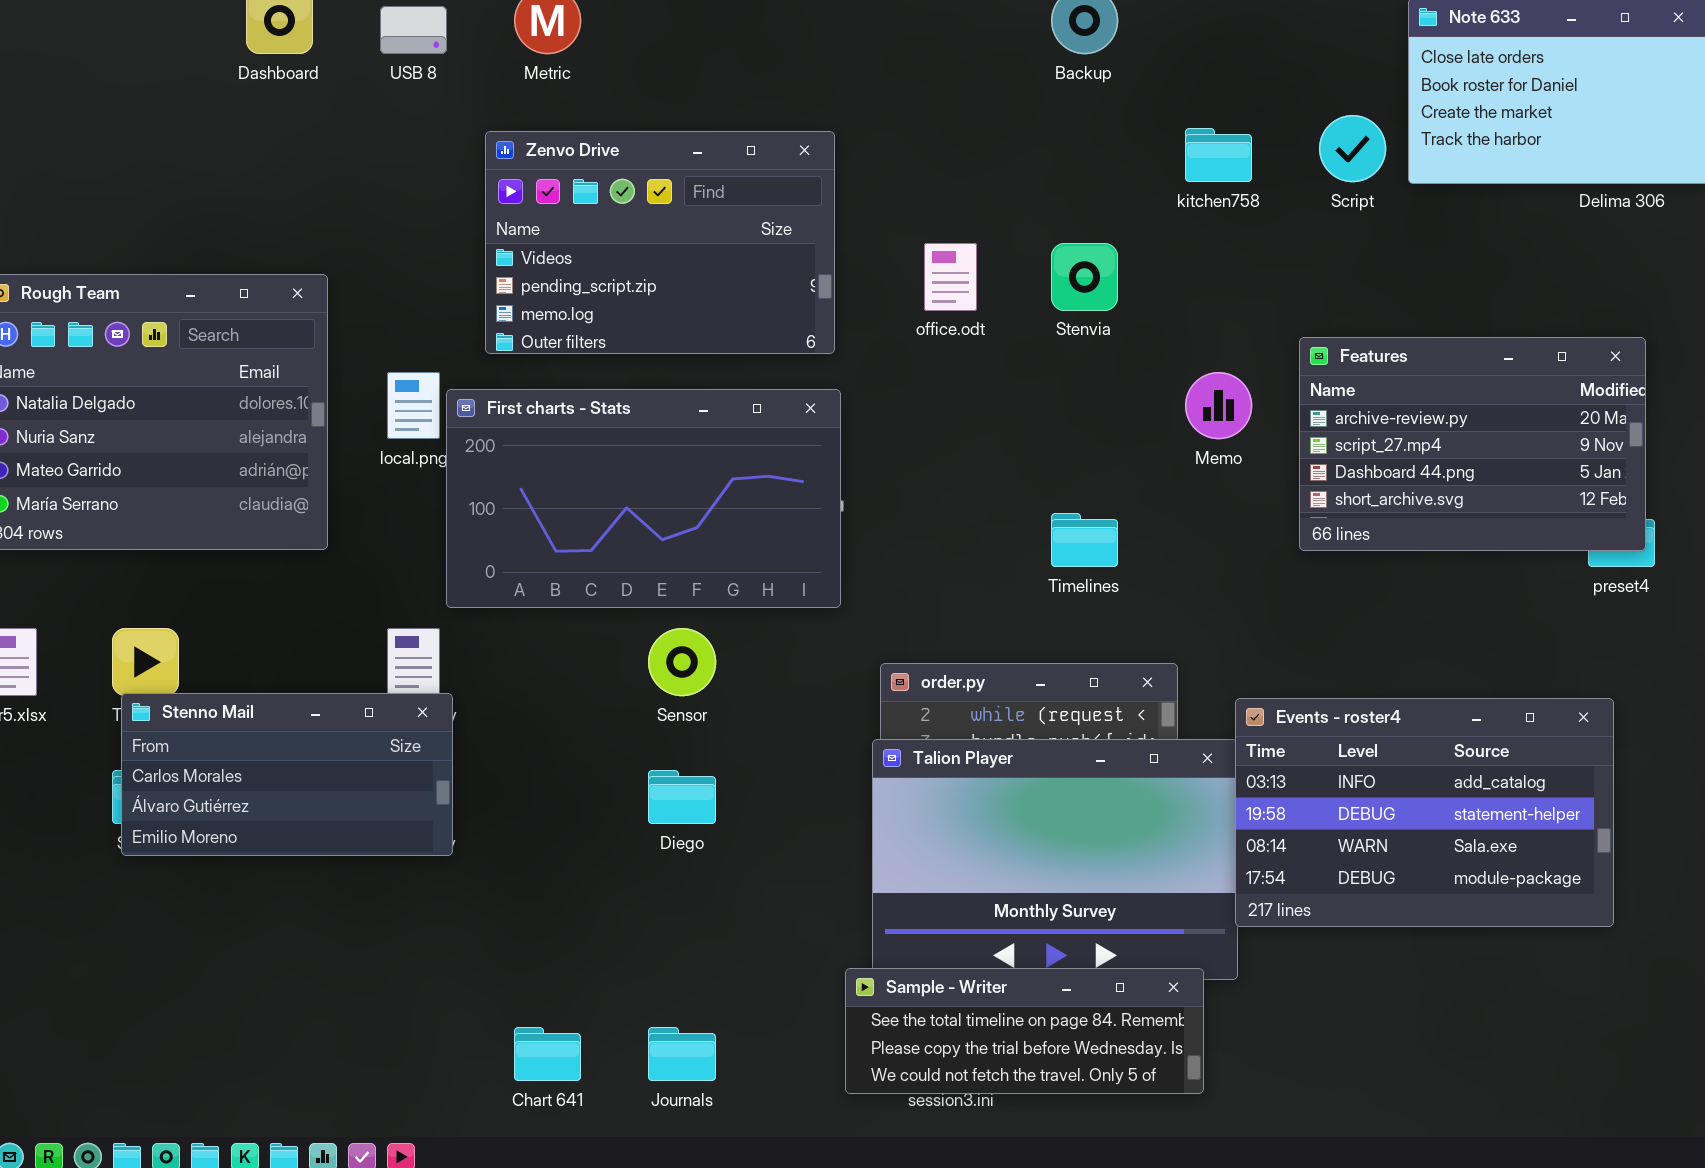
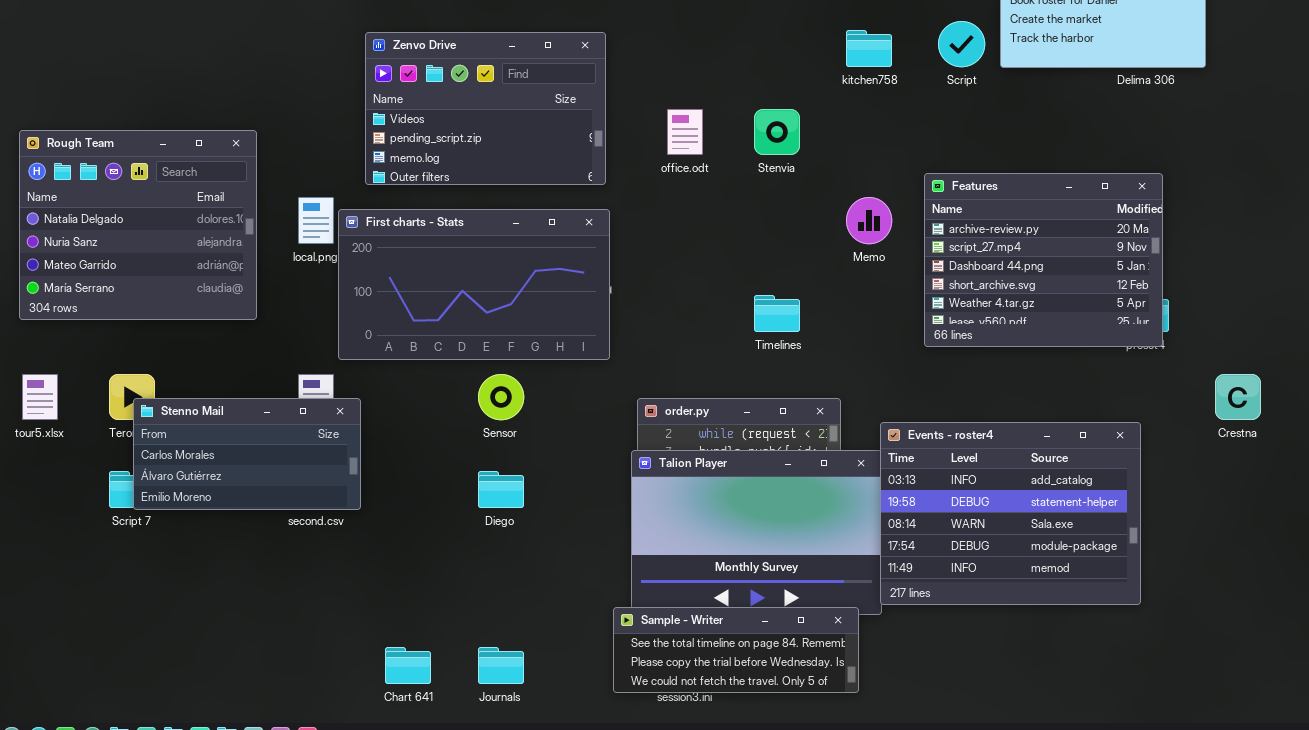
Features: [1299,337,1646,551] -> [924,173,1163,347], resized
Stenno Mail: [121,693,453,856] -> [133,398,361,510], moved
Events - roster4: [1235,698,1614,927] -> [880,422,1141,605], resized

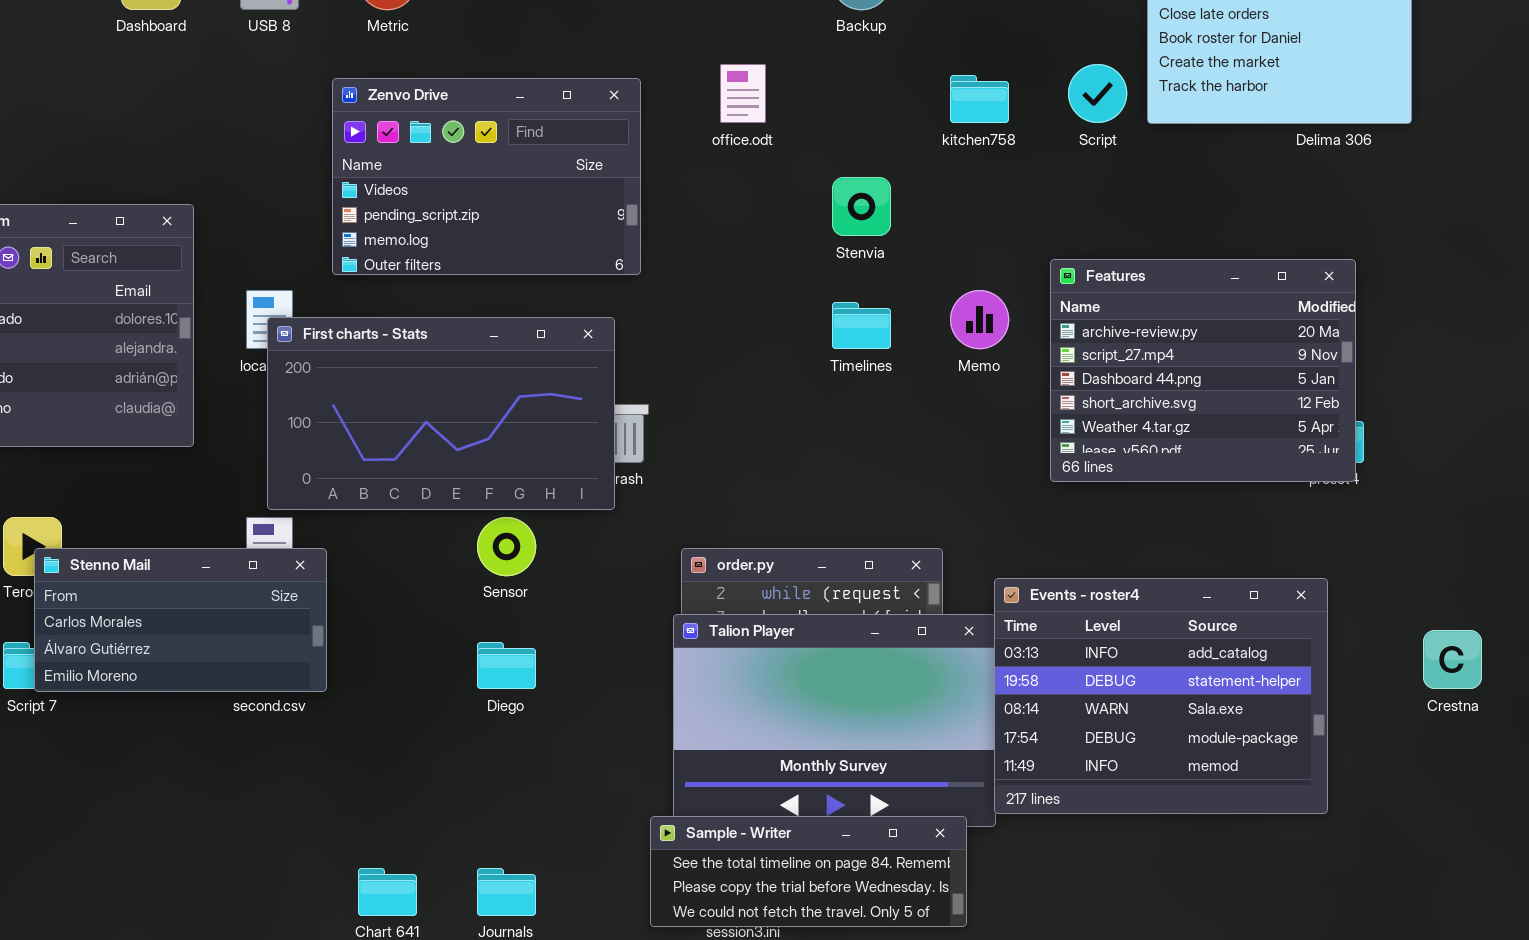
office.odt: [667,109,703,155] -> [720,64,766,123], moved
First charts - Stats: [338,209,610,360] -> [267,317,615,510], moved
Timelines: [754,295,800,332] -> [832,302,891,349], moved
Crestna: [1215,374,1261,420] -> [1423,630,1482,689], moved

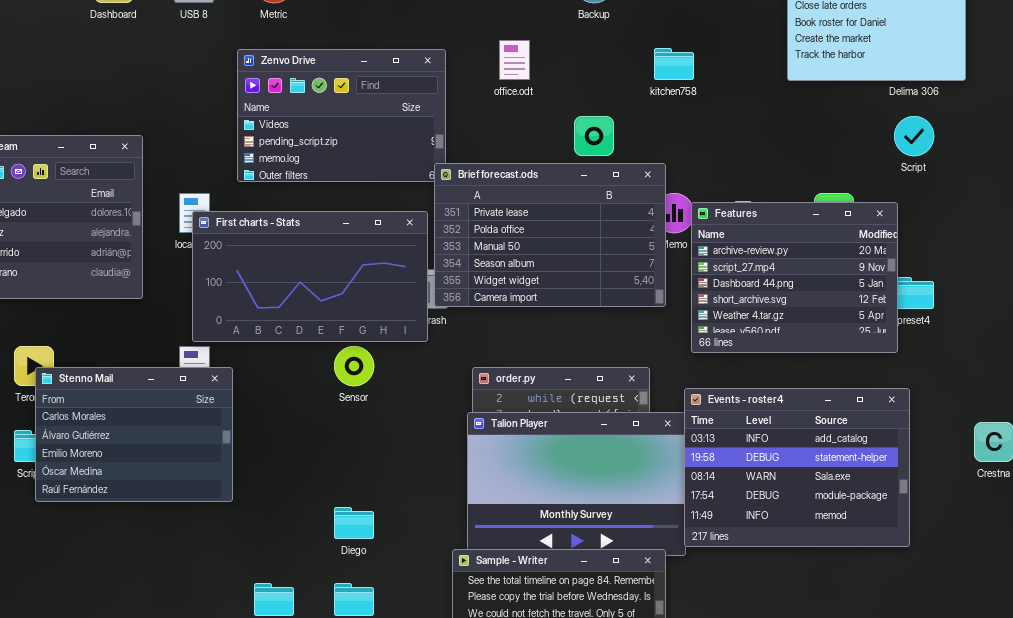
Script: [1068,64,1127,123] -> [894,116,934,156], moved
Brief forecast.ods: none -> [434,163,666,307], opened
Features: [1050,259,1356,482] -> [691,202,898,353], moved
Stenno Mail: [34,548,327,692] -> [35,367,233,502], resized
Diego: [477,642,536,689] -> [334,507,374,539], moved

